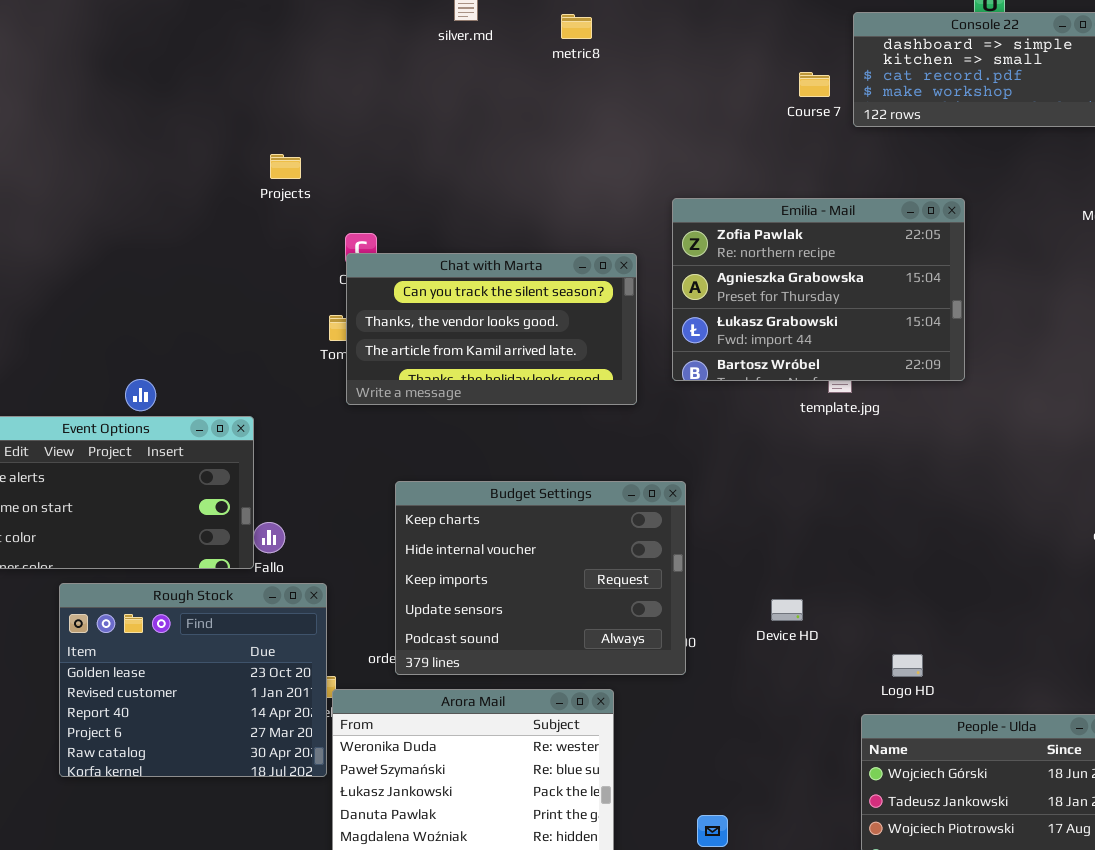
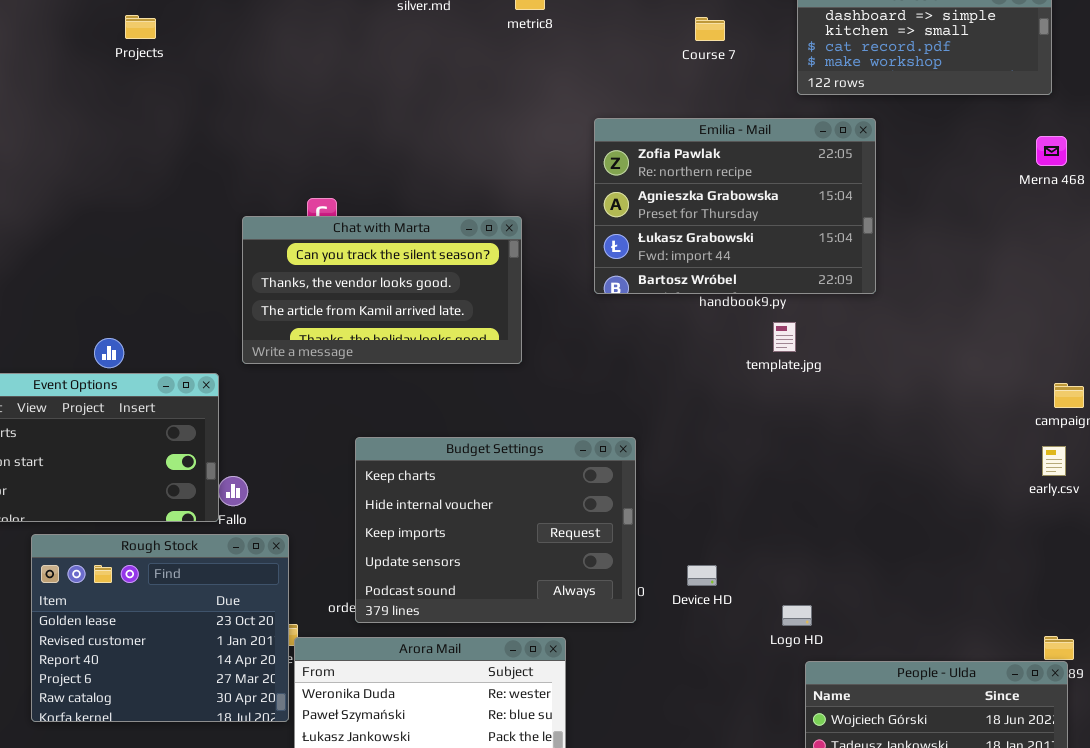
Course 7: [799,72,830,97] -> [695,17,725,41], moved
Projects: [270,154,301,179] -> [125,15,156,39], moved
Emilia - Mail: [672,198,965,381] -> [594,118,876,294], moved
Chat with Marta: [346,253,637,405] -> [242,216,522,364], moved
Device HD: [771,599,803,621] -> [687,565,717,586], moved
Logo HD: [892,654,923,677] -> [782,605,812,626], moved

